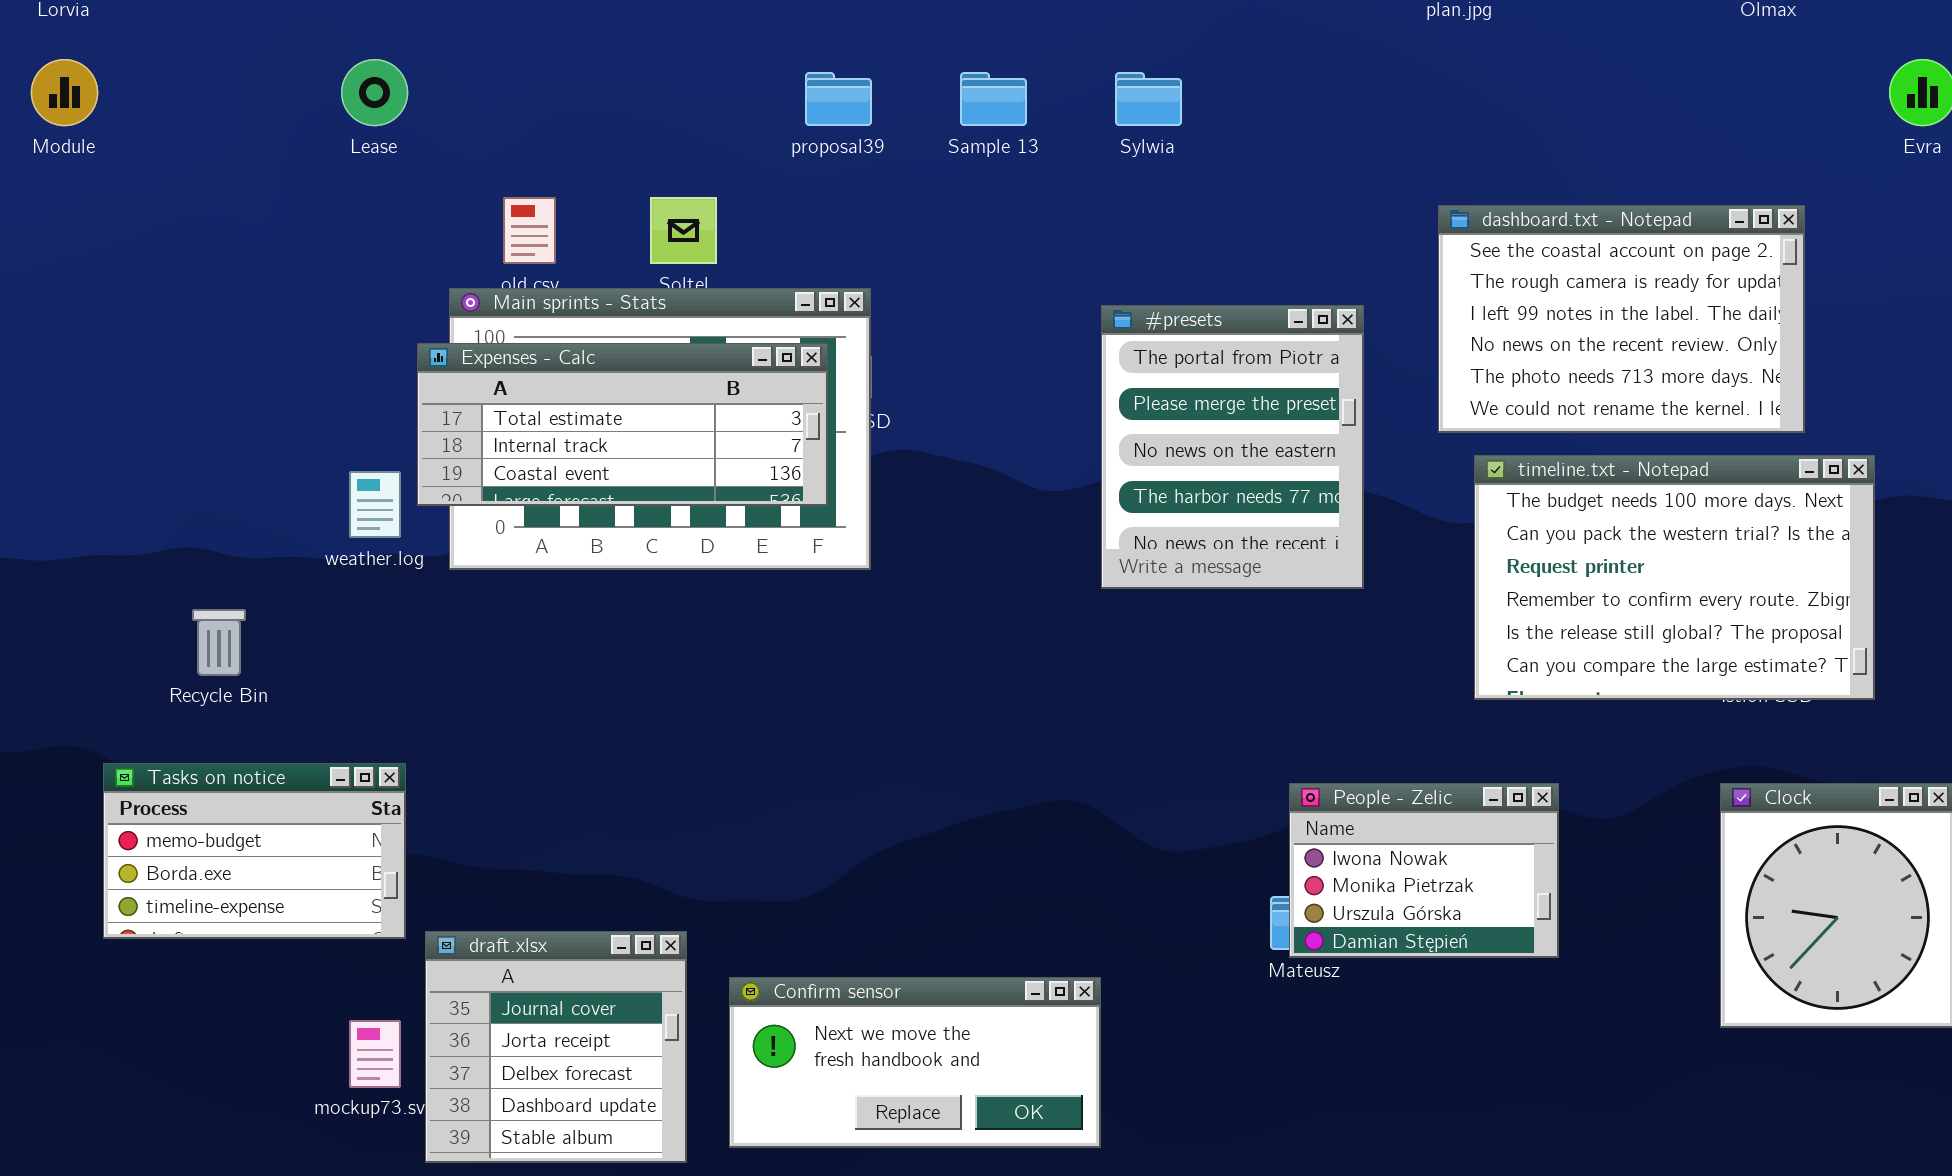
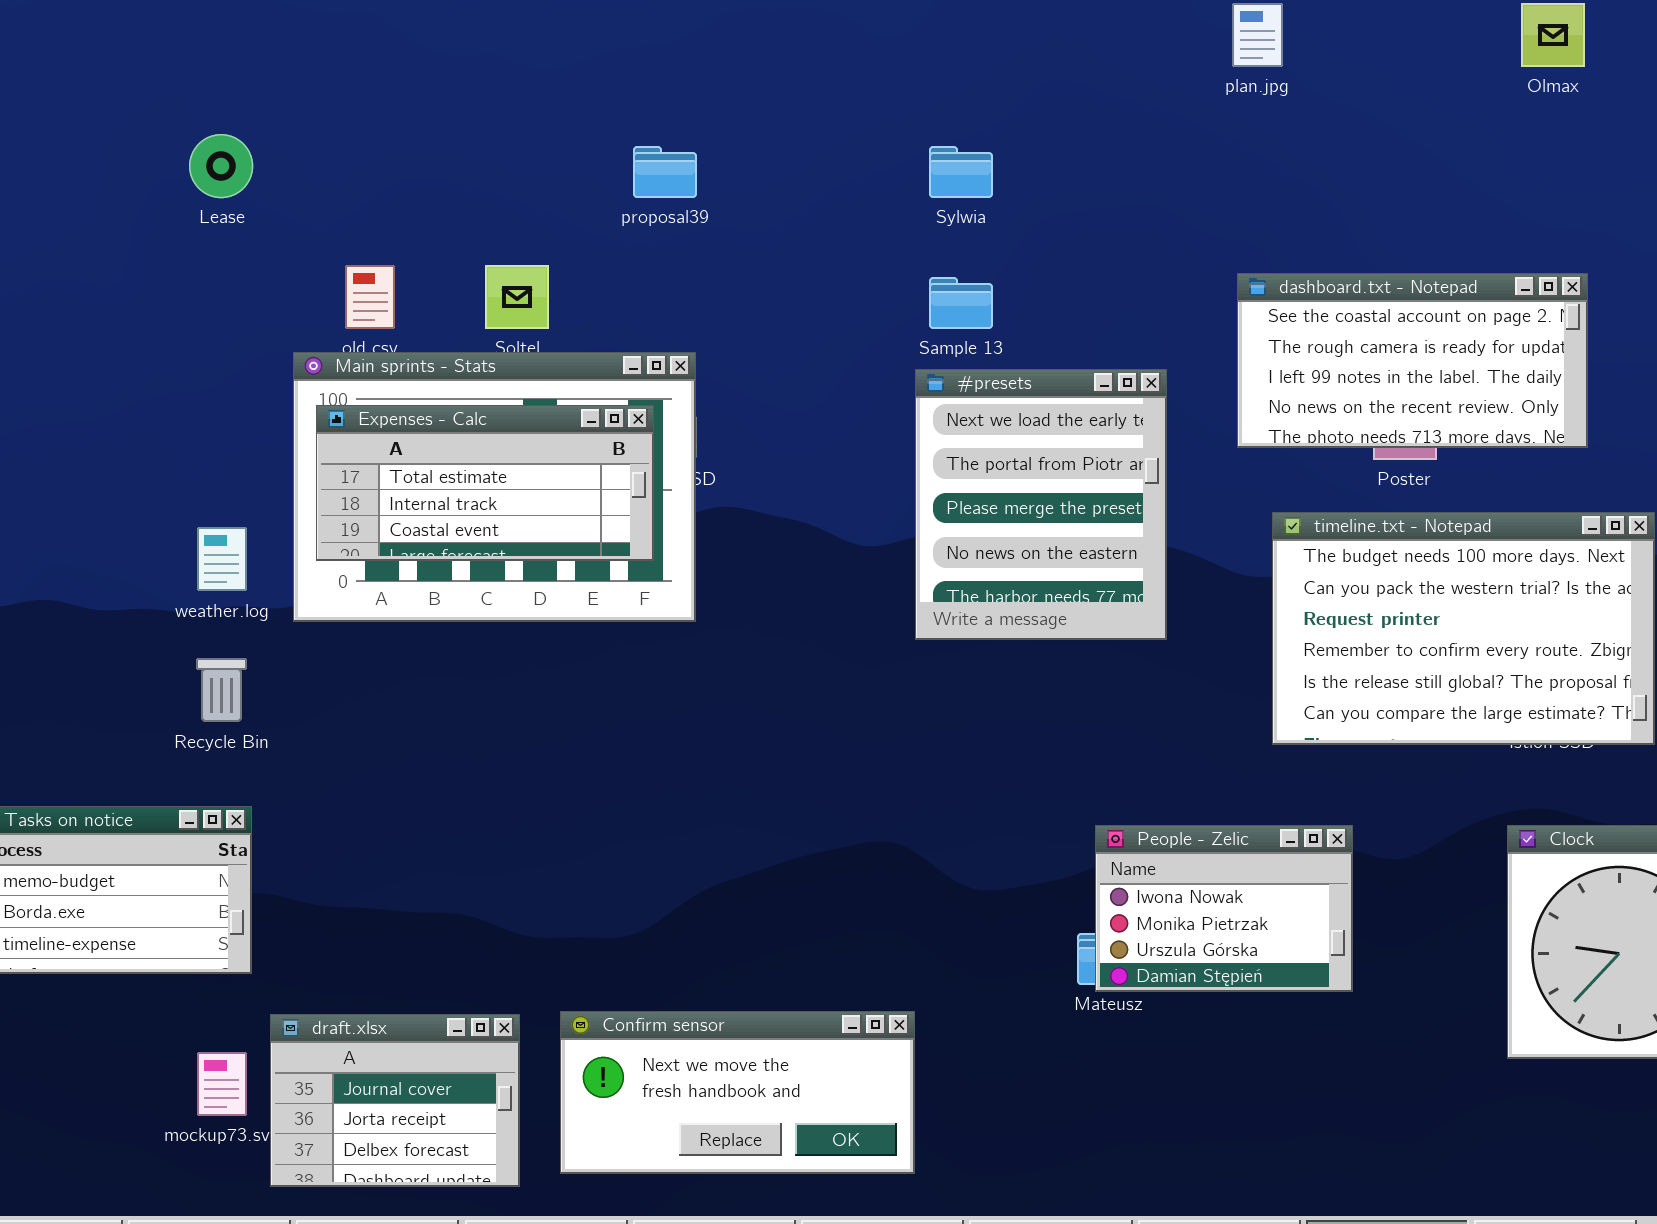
Sample 13: [960,72,1027,126] -> [929,277,993,329], moved
dashboard.txt - Notepad: [1438,205,1805,433] -> [1237,273,1588,448], resized
#presets: [1101,305,1364,589] -> [915,369,1167,640], scrolled up 1 row
Expenses - Calc: [417,343,828,506] -> [316,405,654,561], resized
Recycle Bin: [192,609,246,676] -> [196,658,247,722], moved
draft.xlsx: [425,931,687,1163] -> [270,1014,520,1187], resized

